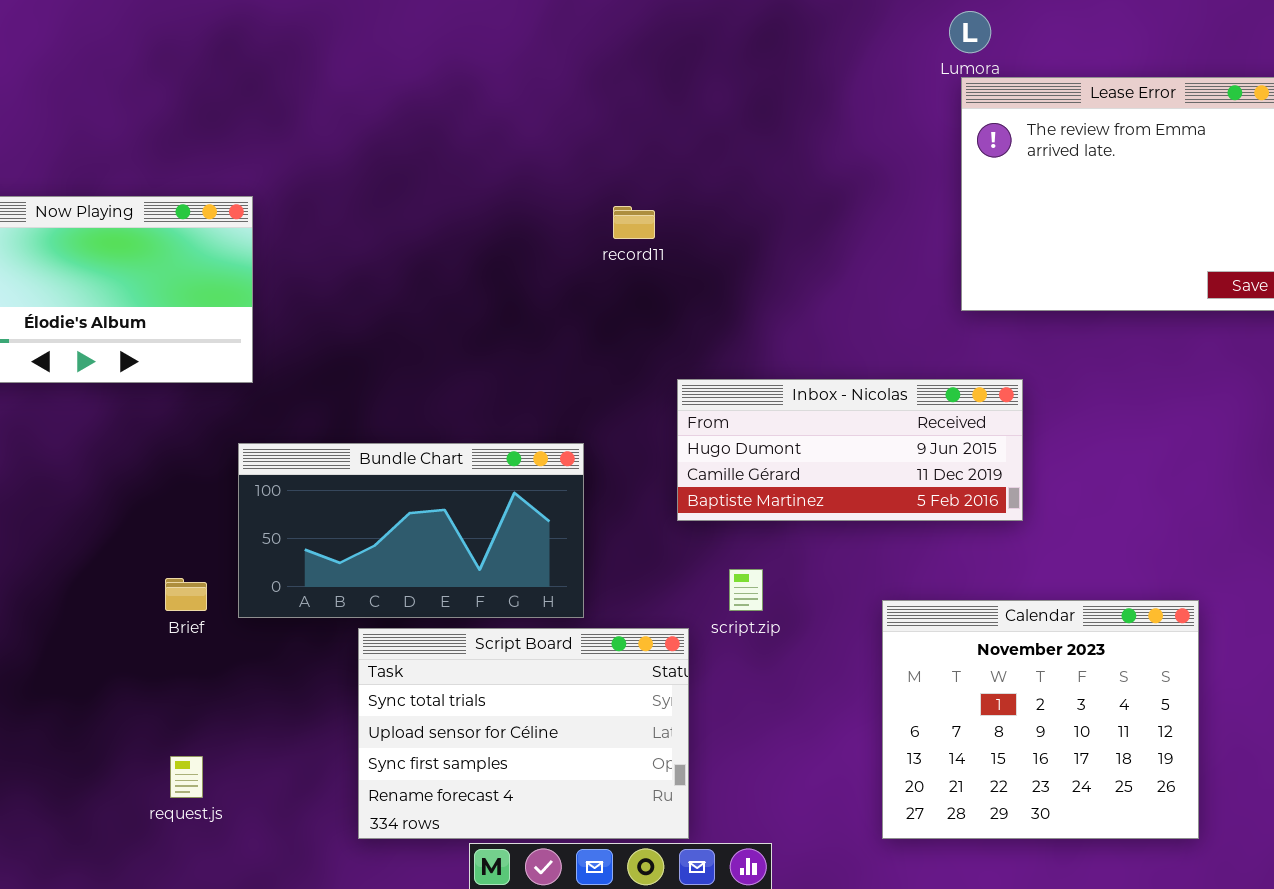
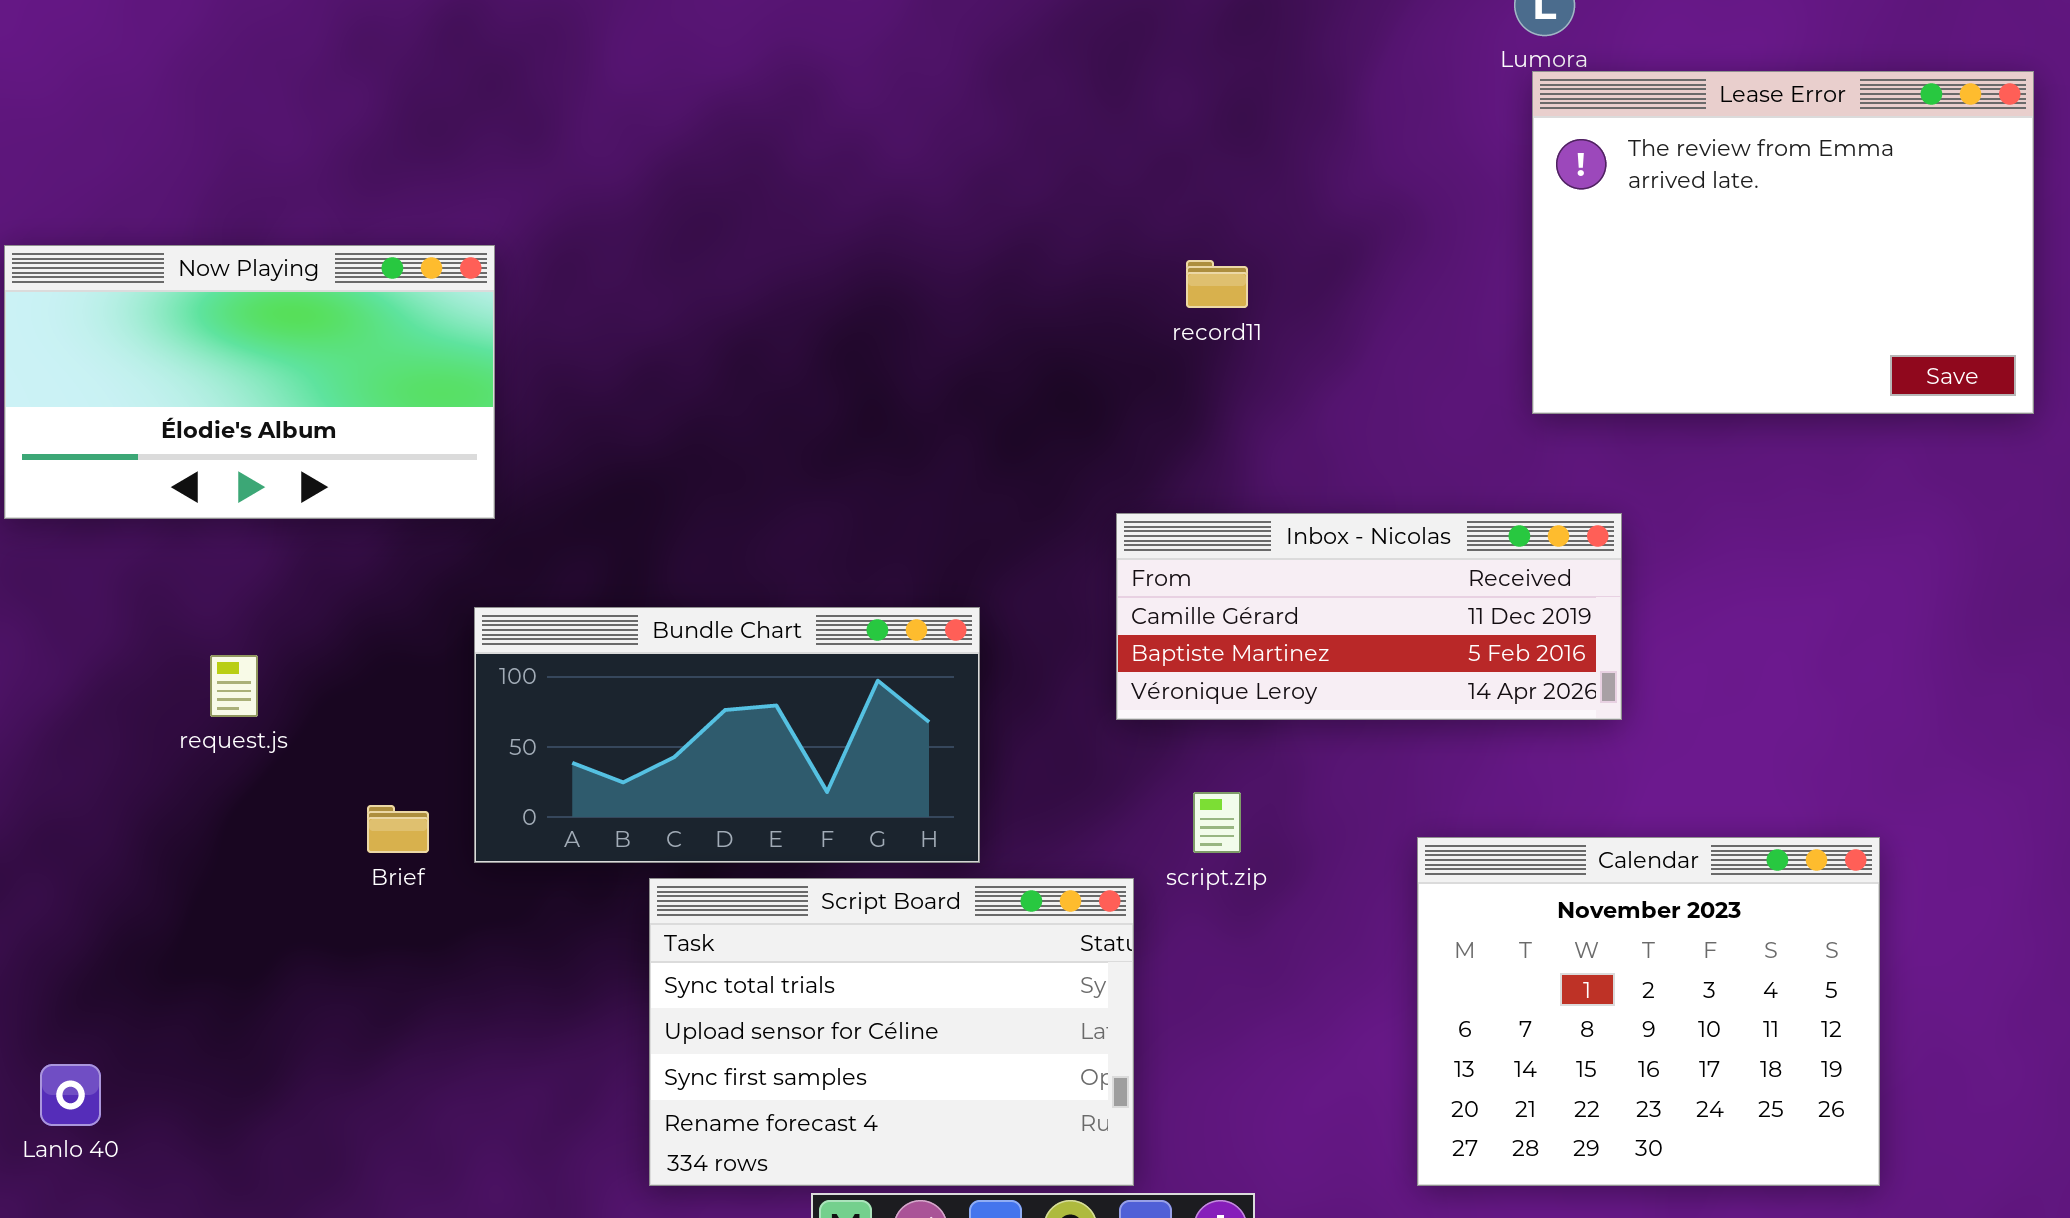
record11: [613,206,655,239] -> [1186,260,1248,308], moved
Inbox - Nicolas: [677,379,1023,521] -> [1116,513,1622,720], scrolled down 1 row
request.js: [170,756,203,798] -> [210,655,258,717], moved

